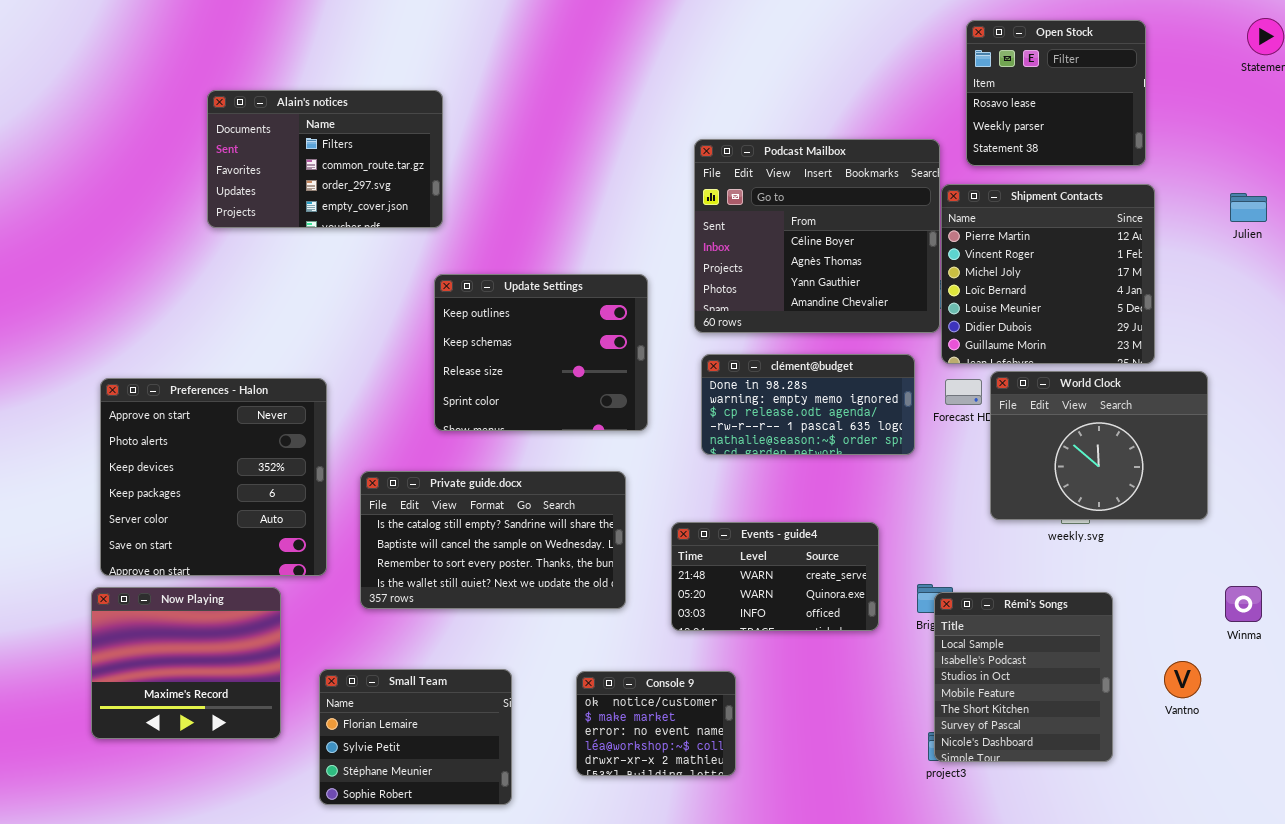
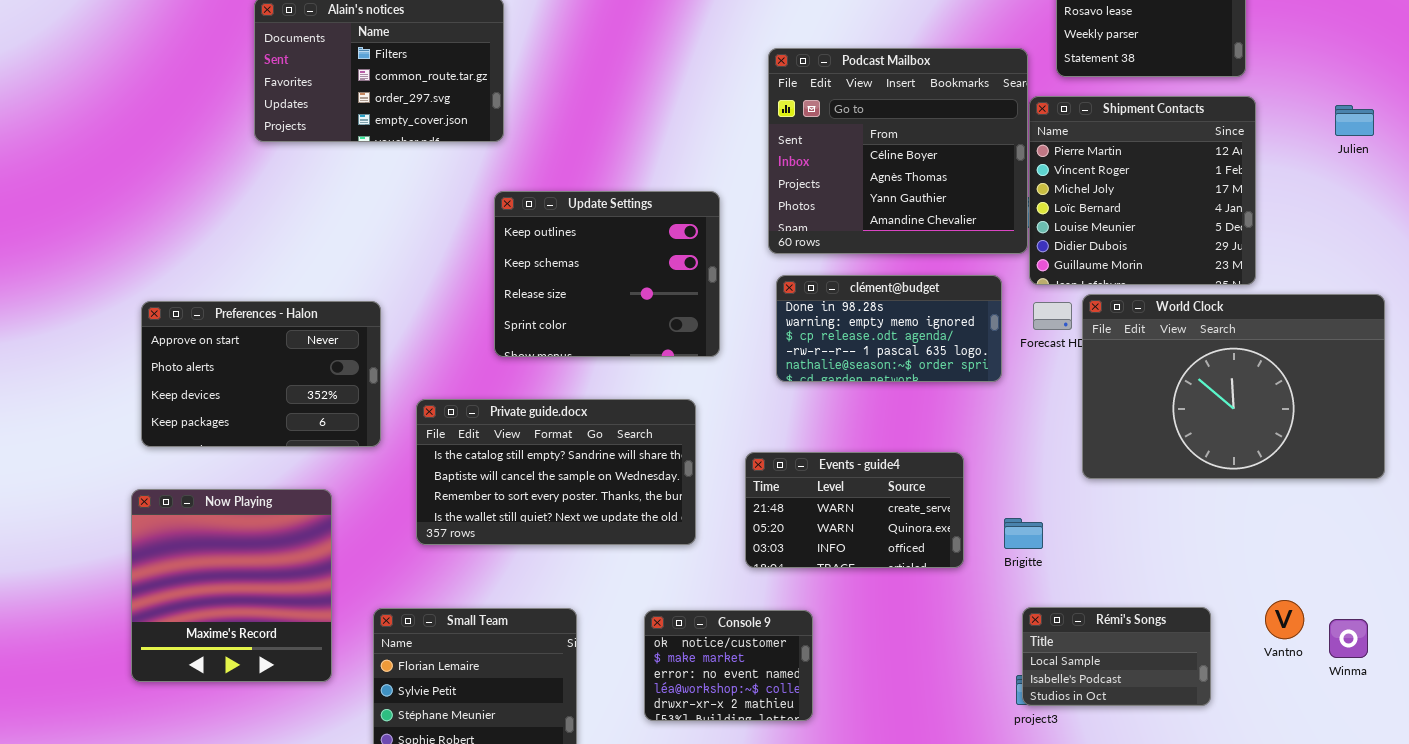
World Clock: [990,371,1208,520] -> [1082,294,1385,479], resized
Preferences - Halon: [100,378,327,576] -> [141,301,381,447], resized
Winma: [1225,586,1262,622] -> [1329,619,1368,658], moved
Now Playing: [91,587,281,739] -> [131,489,332,682], resized
Rémi's Songs: [934,592,1113,762] -> [1022,607,1211,706], resized

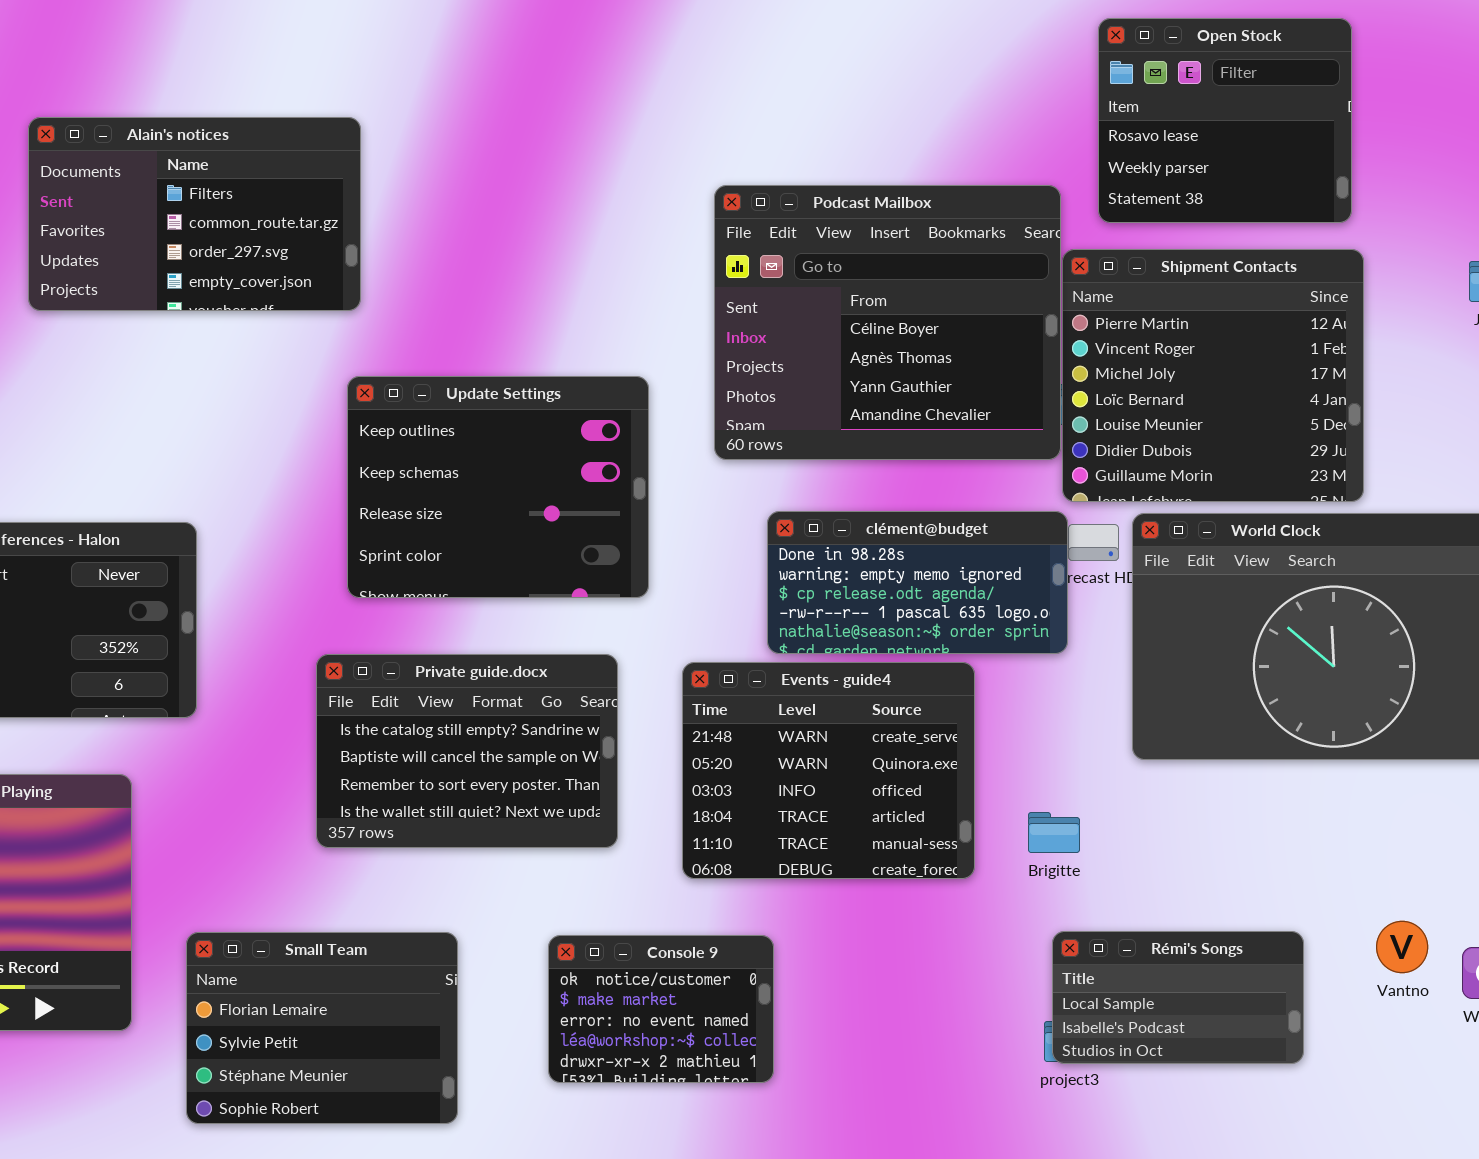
clément@budget: [776,275,1002,382] -> [767,511,1068,654], moved
Private guide.docx: [416,399,696,545] -> [316,654,618,848], resized
Events - guide4: [745,452,964,568] -> [682,662,975,879], resized

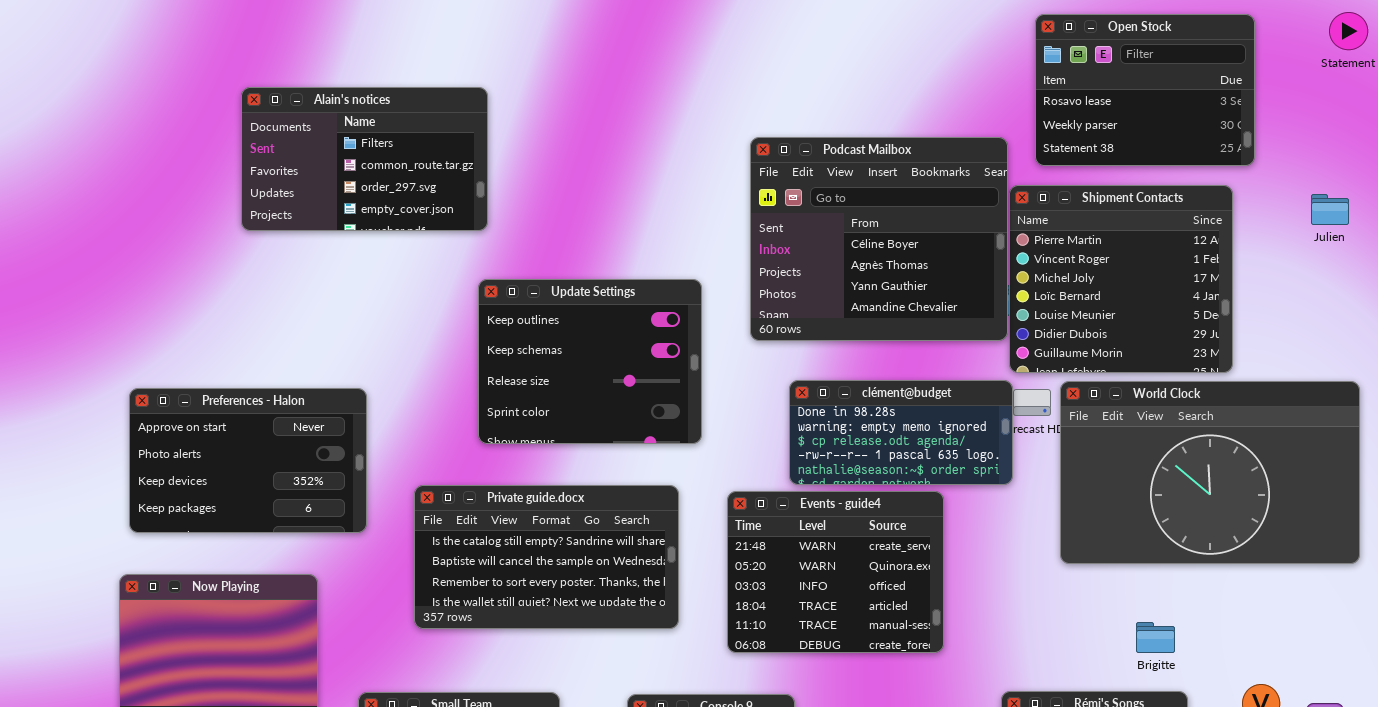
Open Stock: [1098,18,1352,223] -> [1035,14,1255,166], resized
Private guide.docx: [316,654,618,848] -> [414,485,679,629], resized
Brigitte: [1028,812,1080,853] -> [1136,622,1175,653], moved

